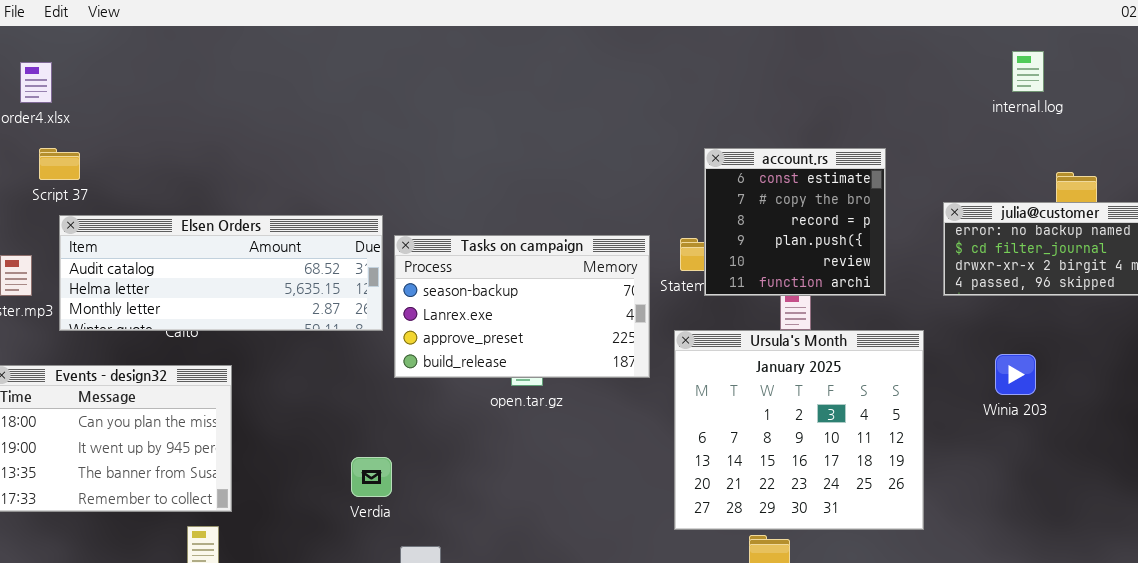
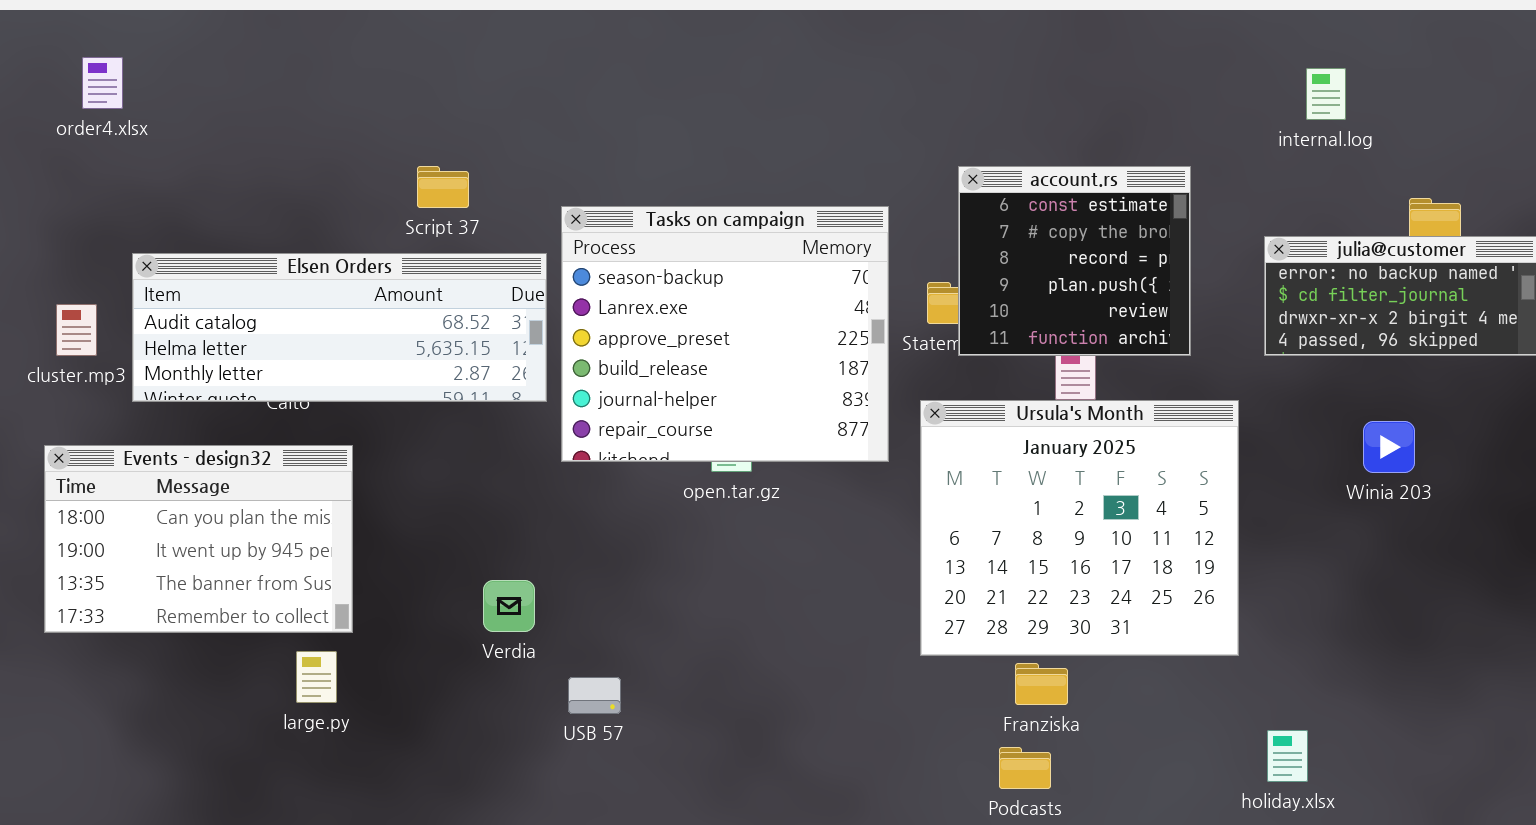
internal.log: [1012,51,1044,92] -> [1306,68,1346,120], moved
Script 37: [39,148,80,180] -> [417,166,469,208], moved
Tasks on campaign: [394,235,650,378] -> [561,206,889,462], resized
Winia 203: [995,354,1036,395] -> [1363,421,1415,473], moved
Verdia: [351,457,392,497] -> [483,580,535,632], moved

